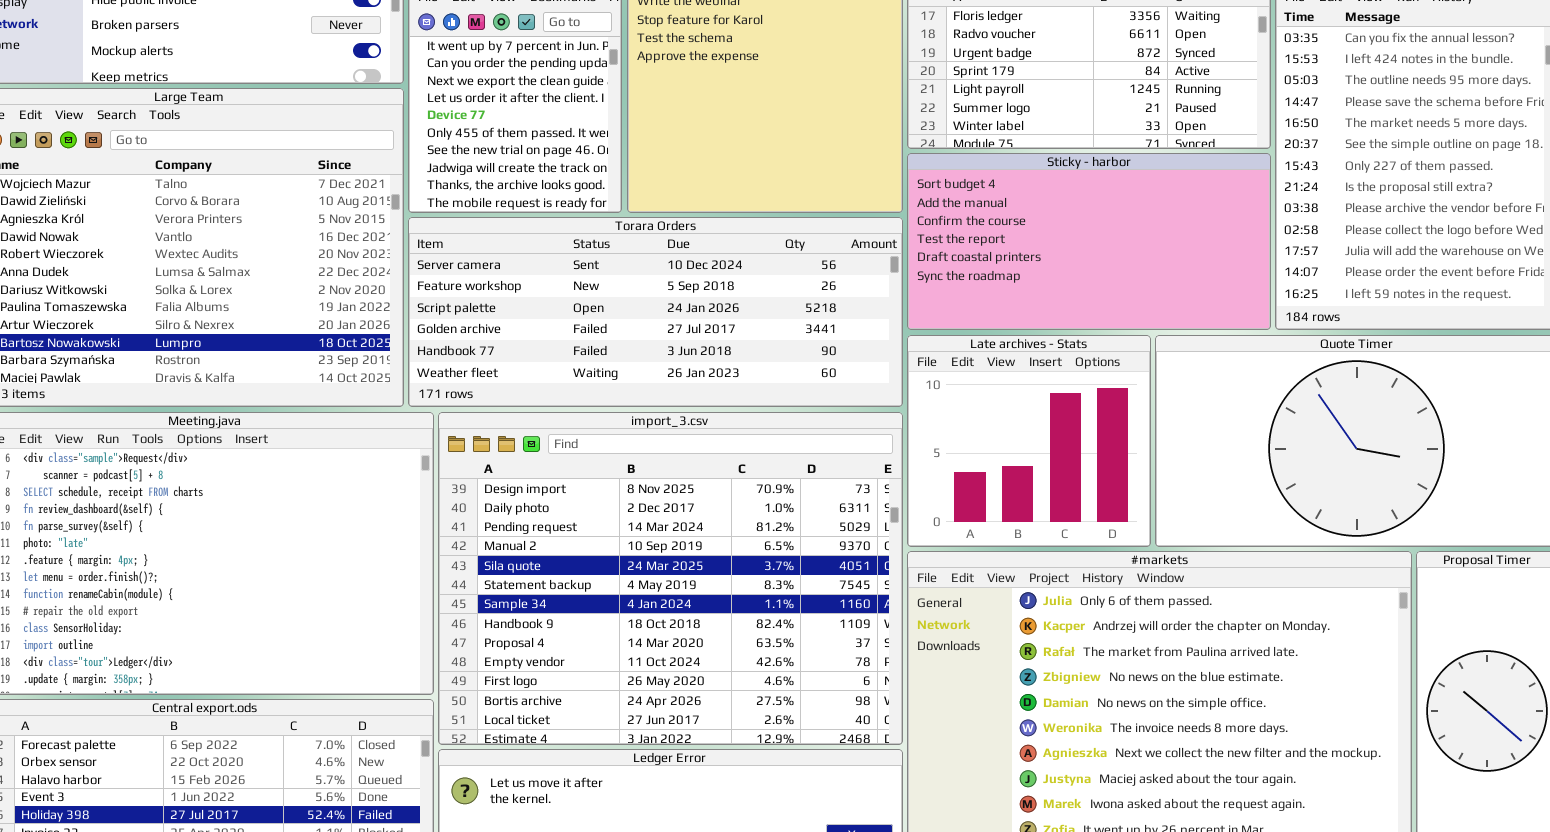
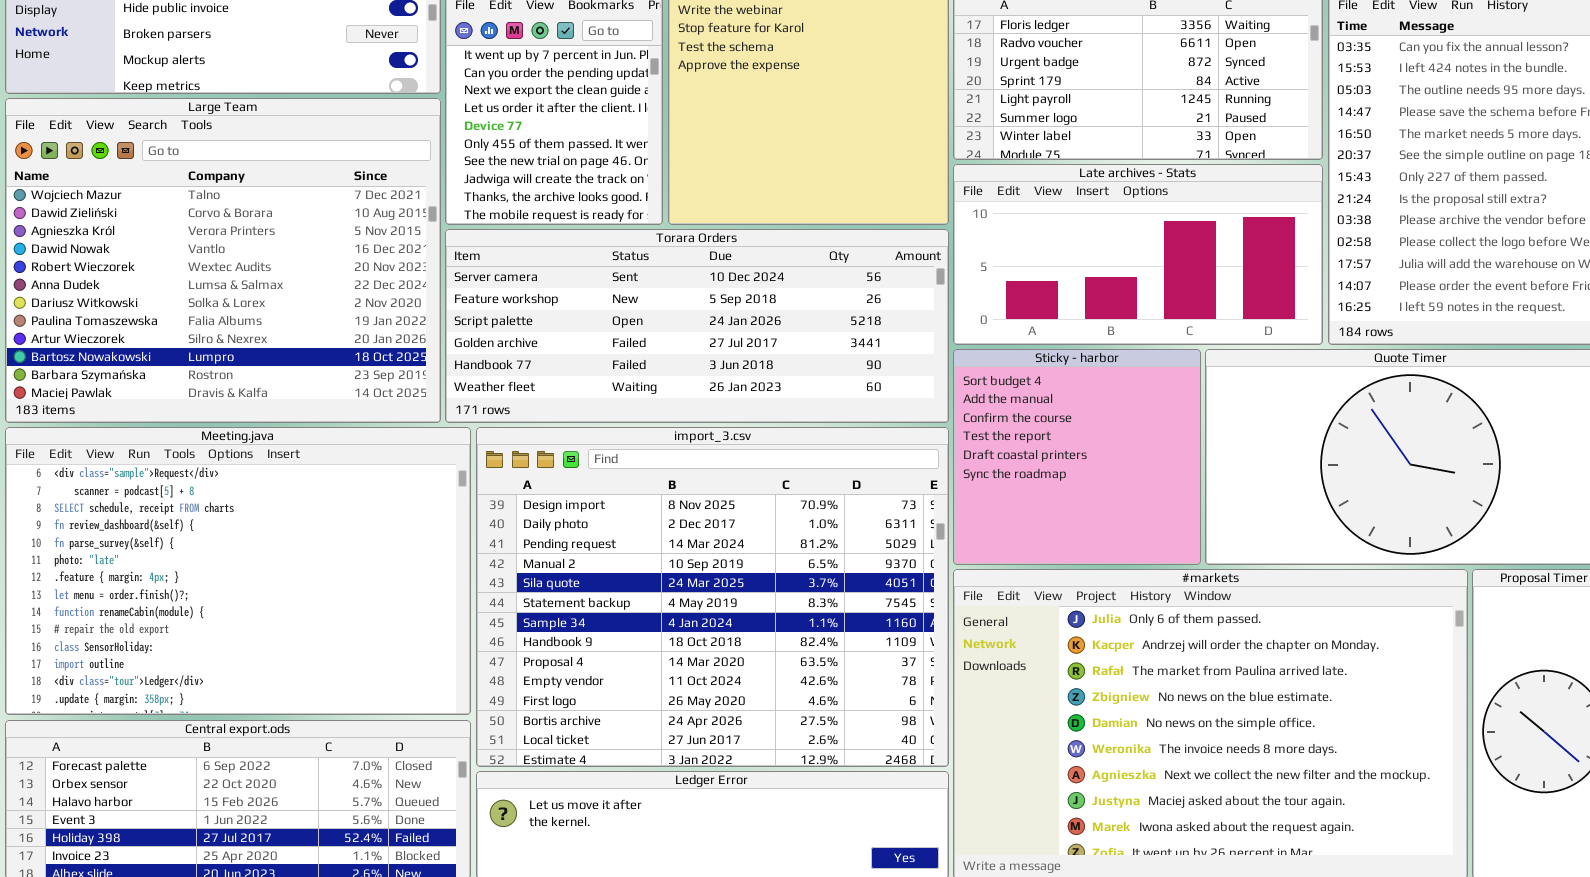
Sticky - harbor: [907,153,1271,330] -> [953,349,1201,565], moved, resized
Late archives - Stats: [907,335,1151,547] -> [953,164,1323,345], moved, resized

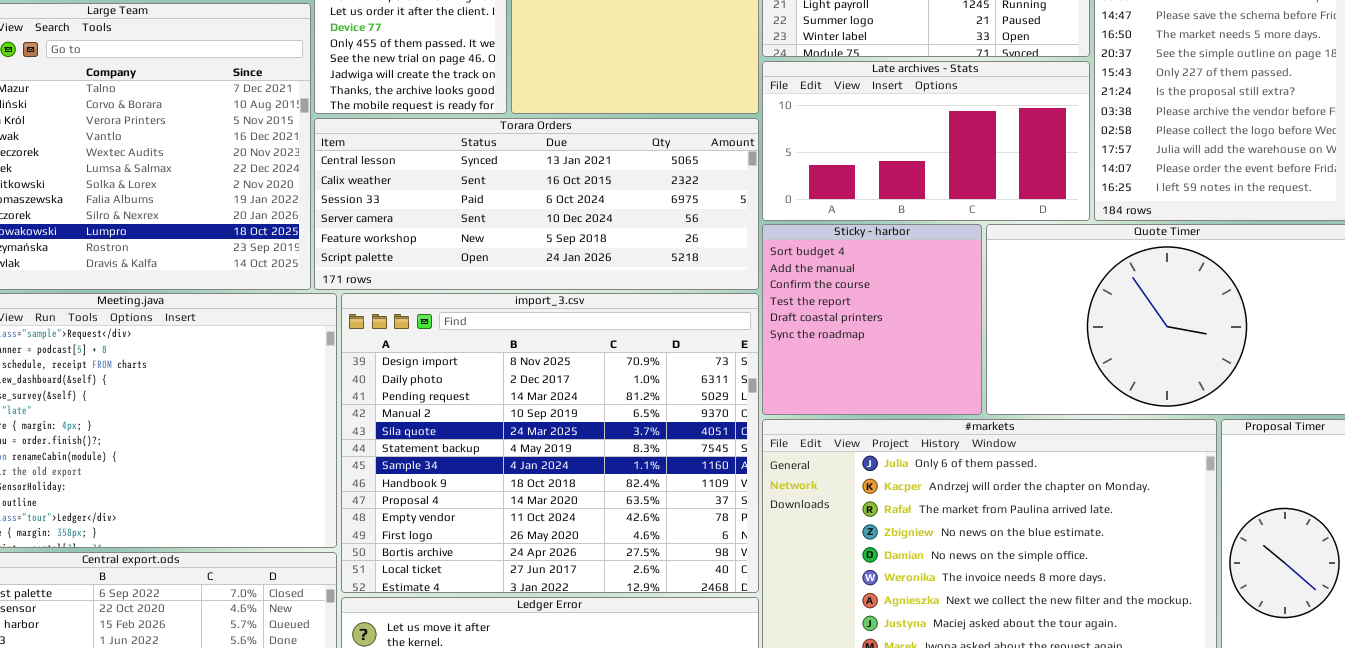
Torara Orders: [445,229,949,423] -> [314,118,759,290], scrolled up 3 rows

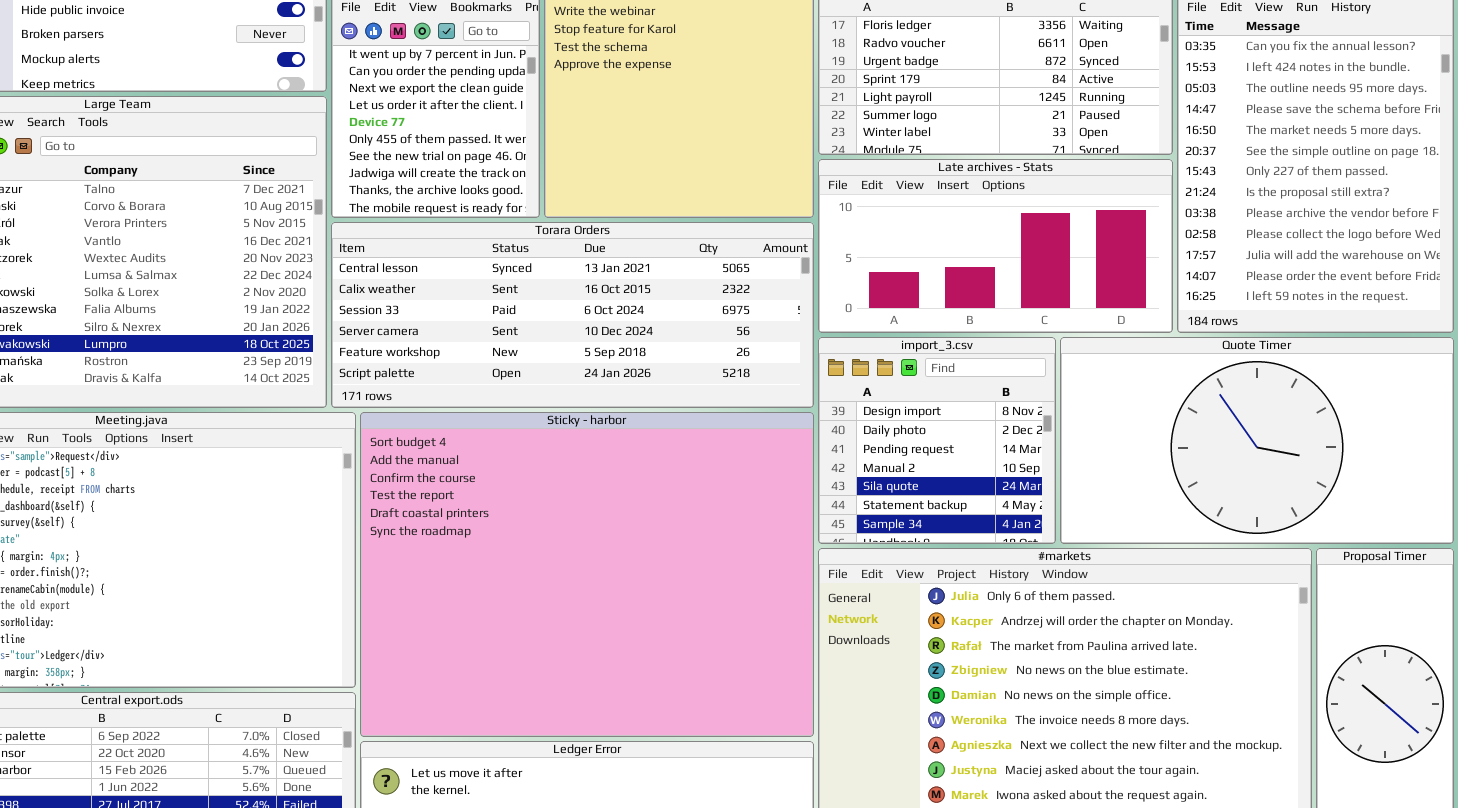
Sticky - harbor: [762,224,982,415] -> [360,412,814,737], moved, resized
import_3.csv: [341,293,759,593] -> [818,337,1056,544], moved, resized

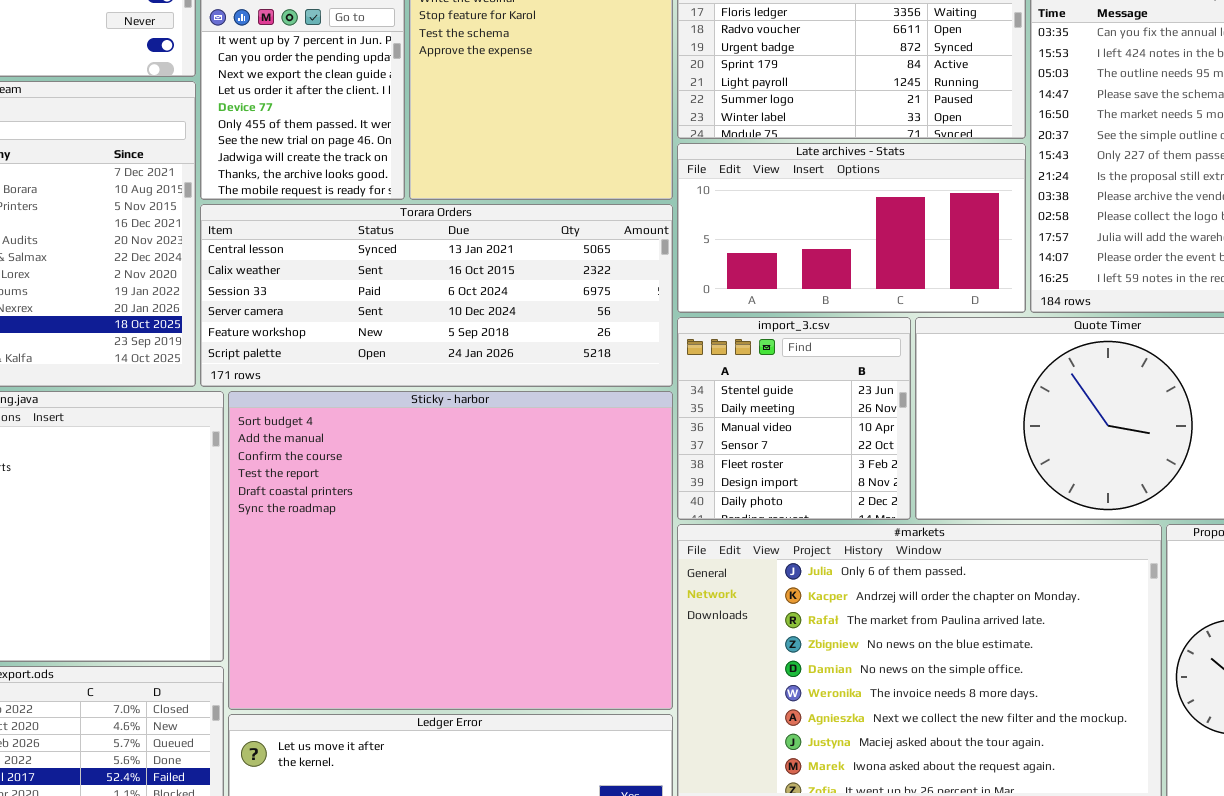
import_3.csv: [818,337,1056,544] -> [677,317,911,520], scrolled up 5 rows

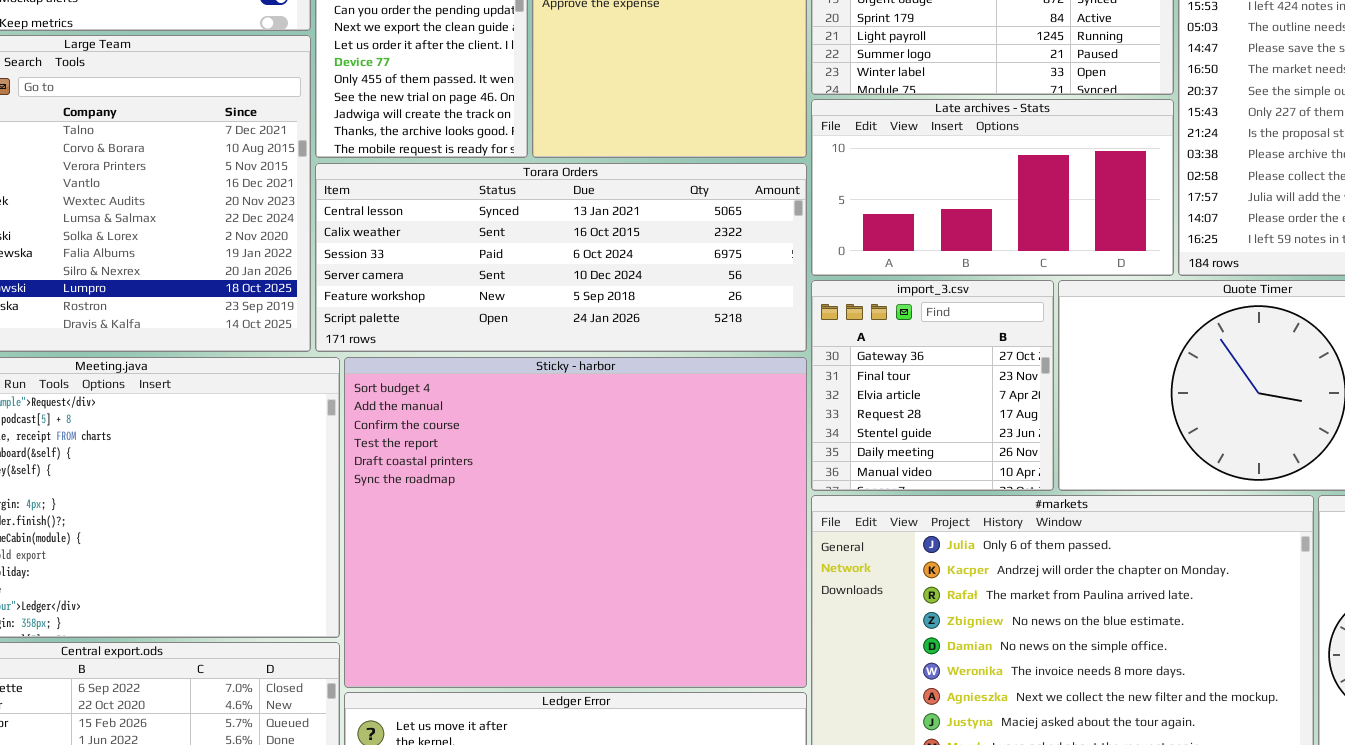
import_3.csv: [677,317,911,520] -> [811,280,1054,491], scrolled up 4 rows

